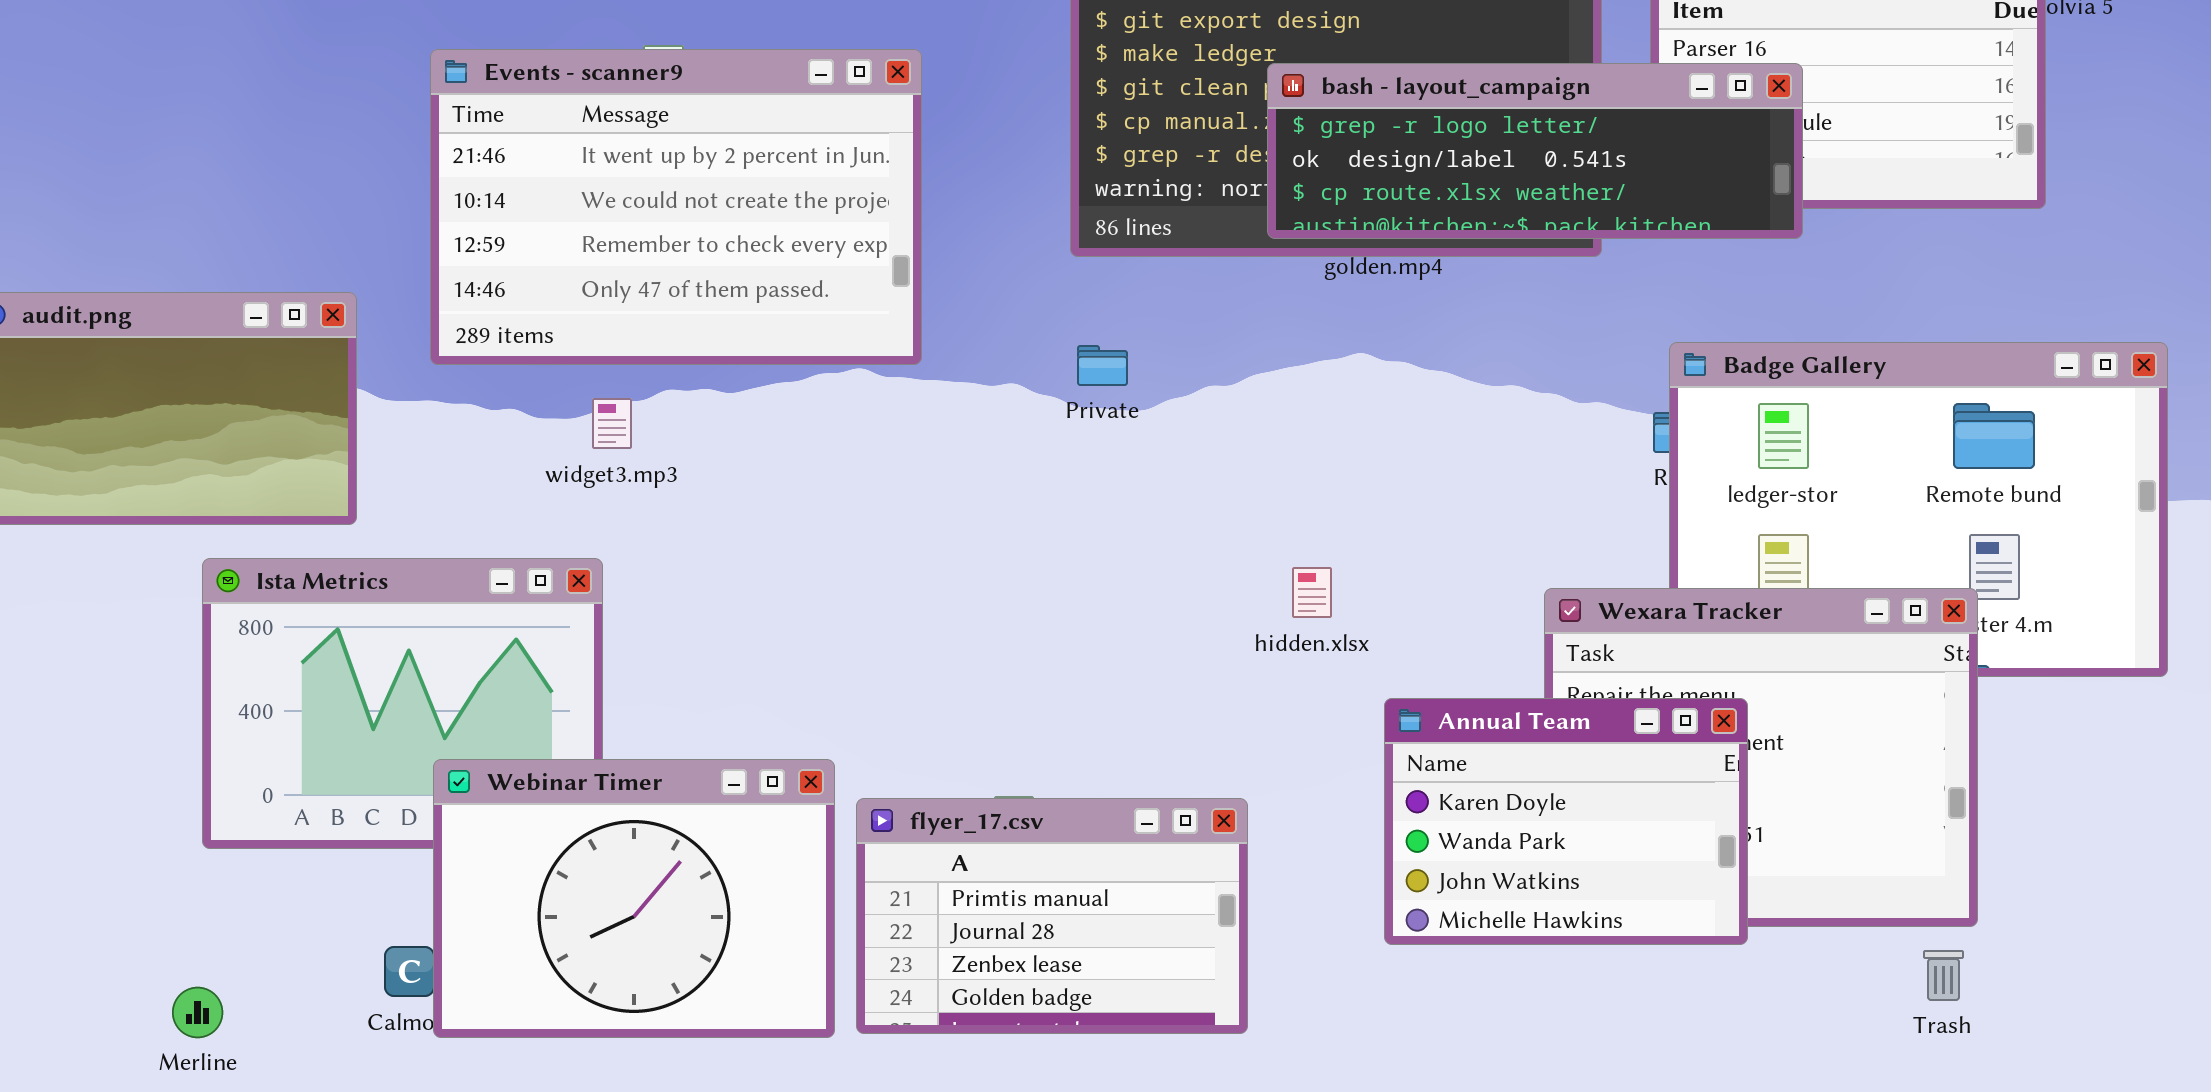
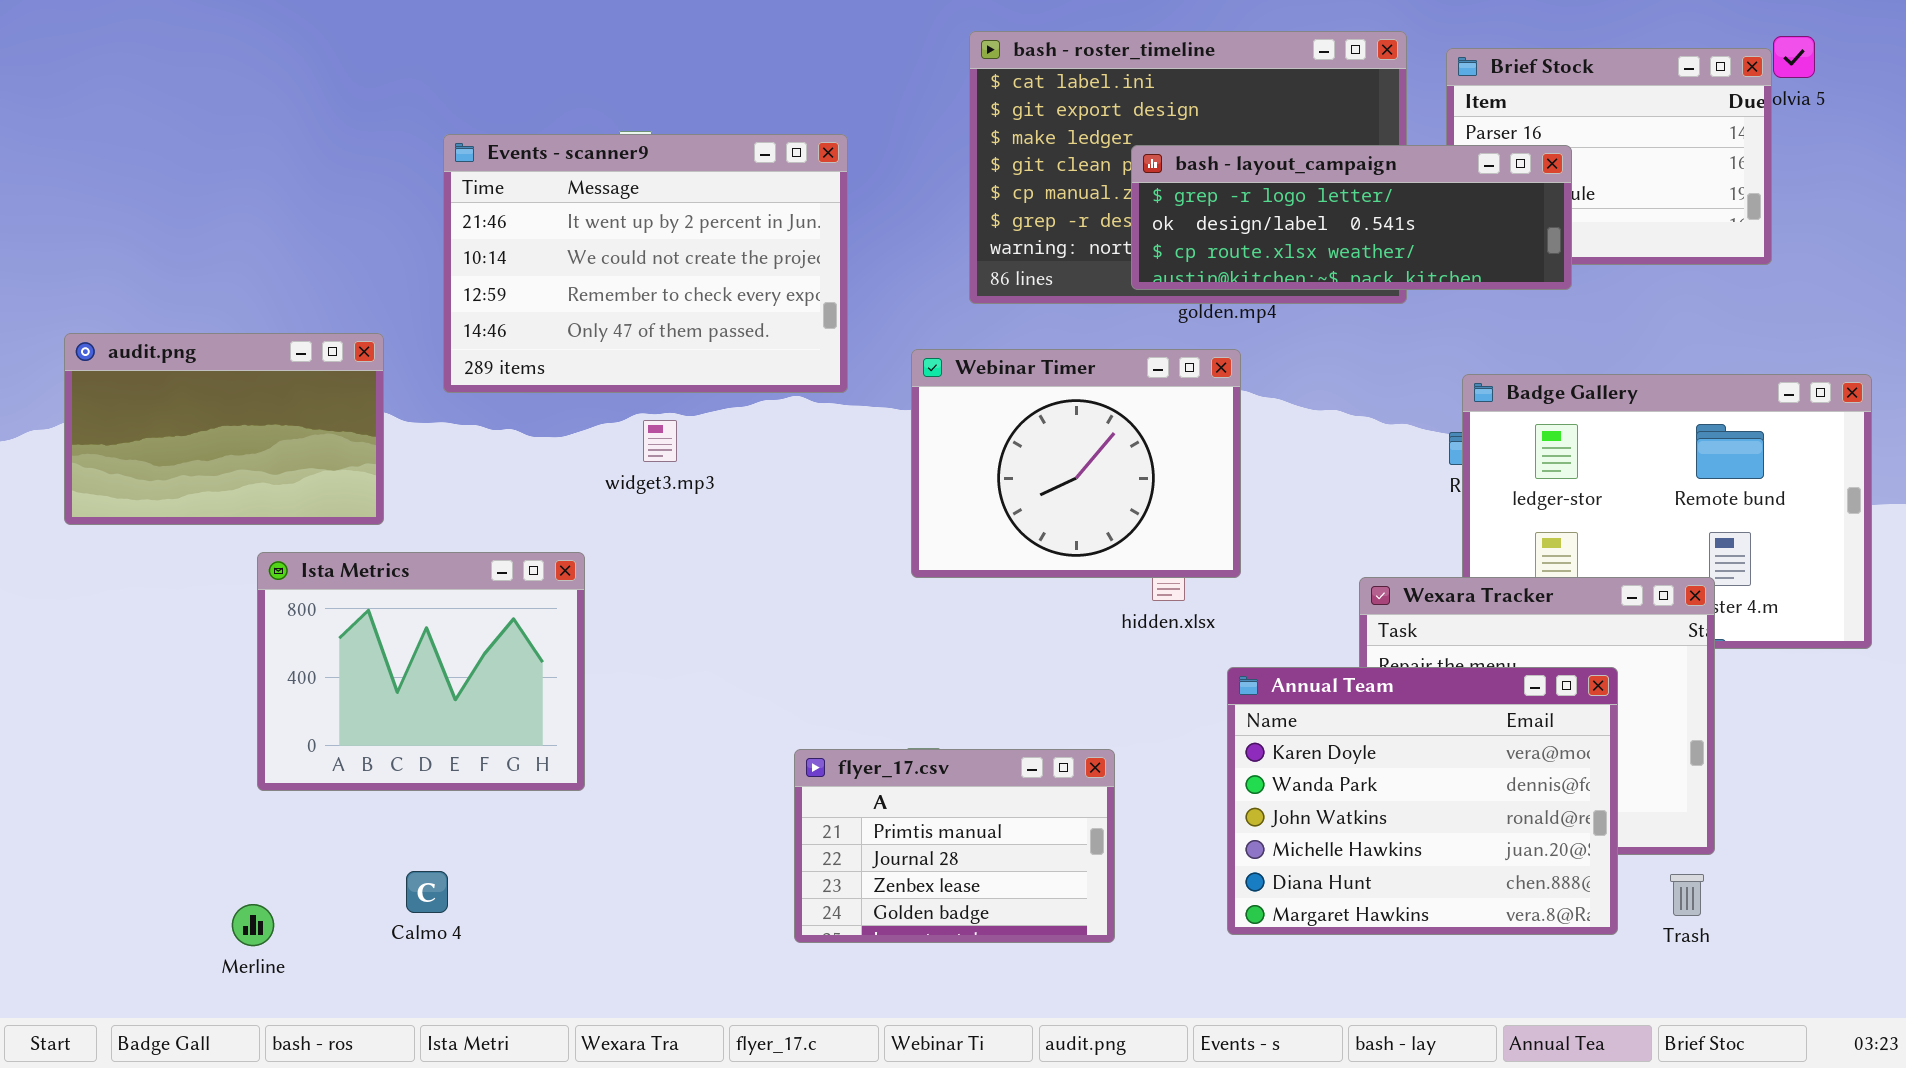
widget3.mp3: [592,398,632,449] -> [643,420,677,462], moved
Annual Team: [1384,698,1748,945] -> [1227,667,1618,935], resized
Webinar Timer: [433,759,835,1038] -> [911,349,1241,578], moved

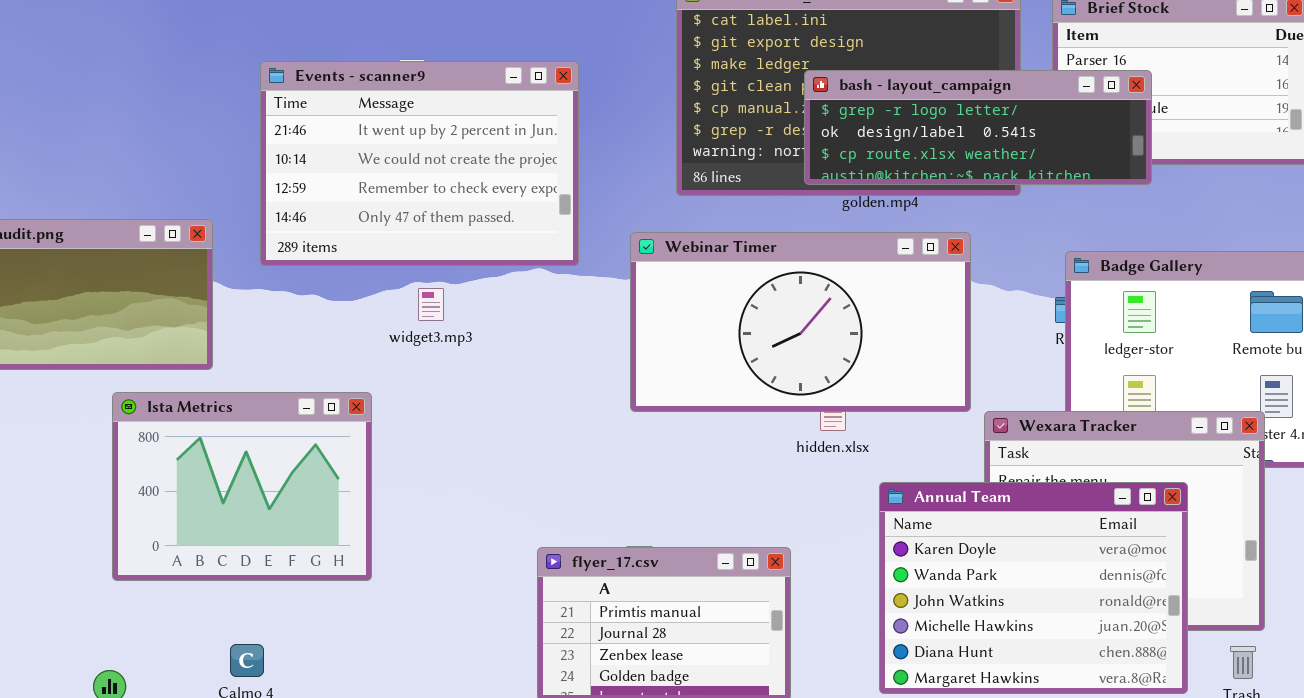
Webinar Timer: [911,349,1241,578] -> [630,232,971,412], resized

